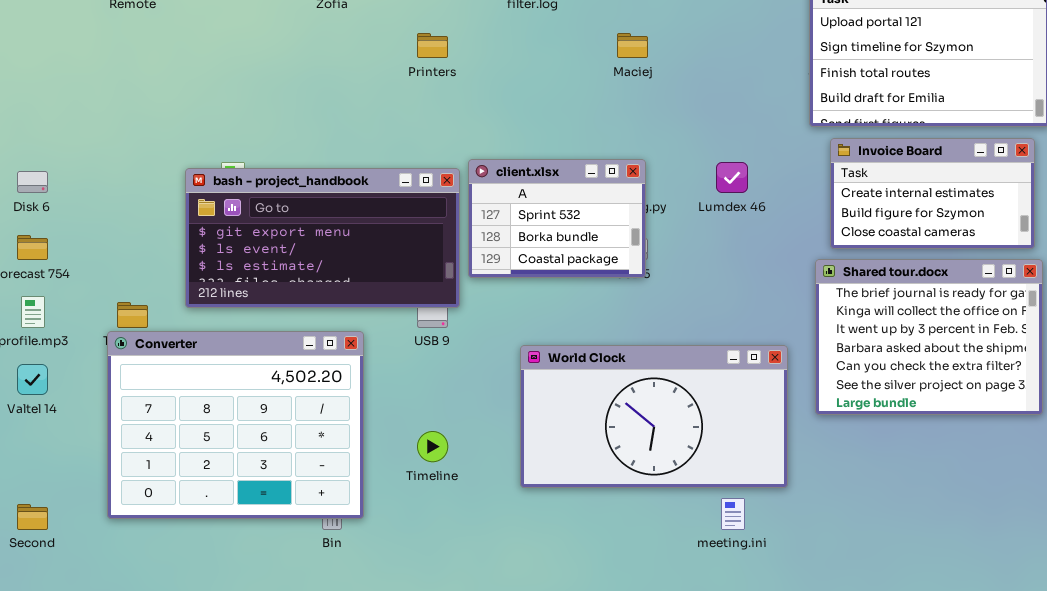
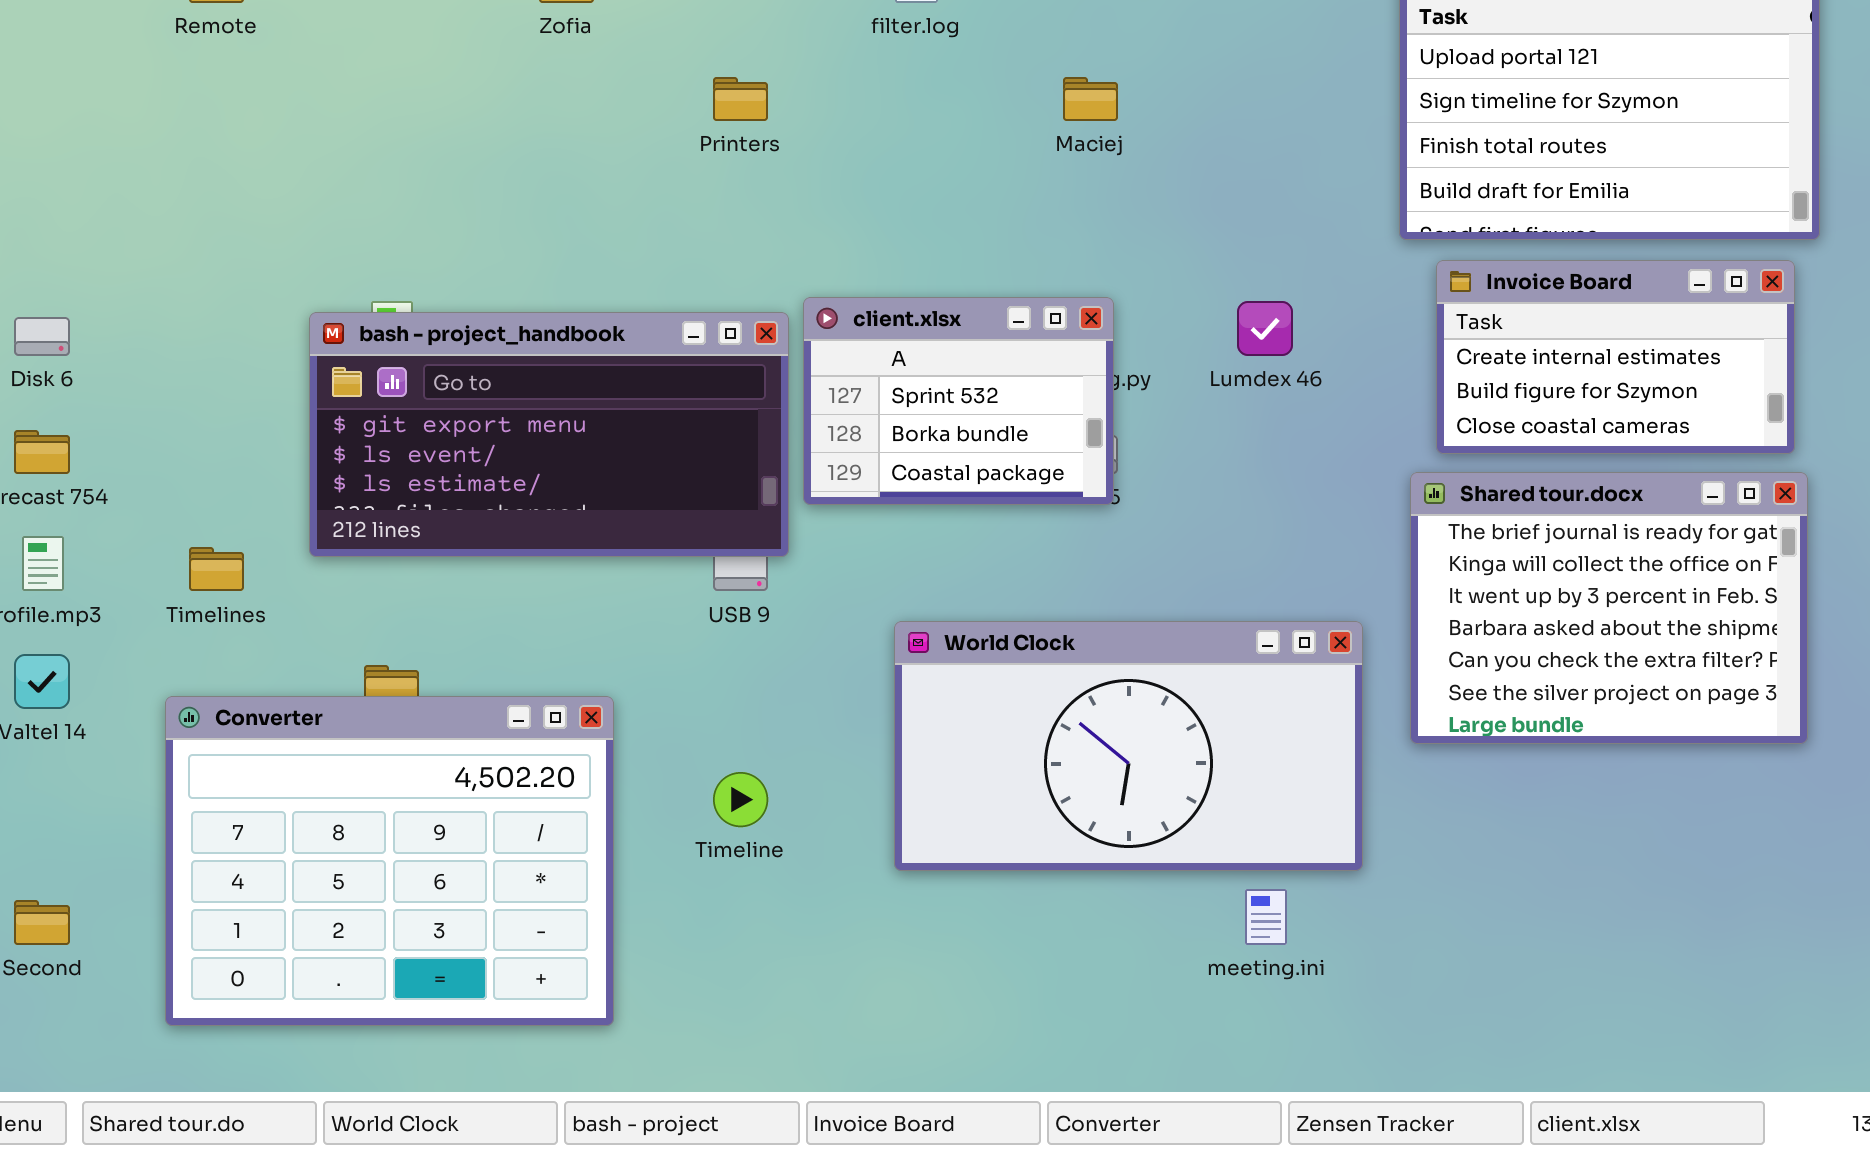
Converter: [107,331,364,519] -> [165,696,614,1026], moved

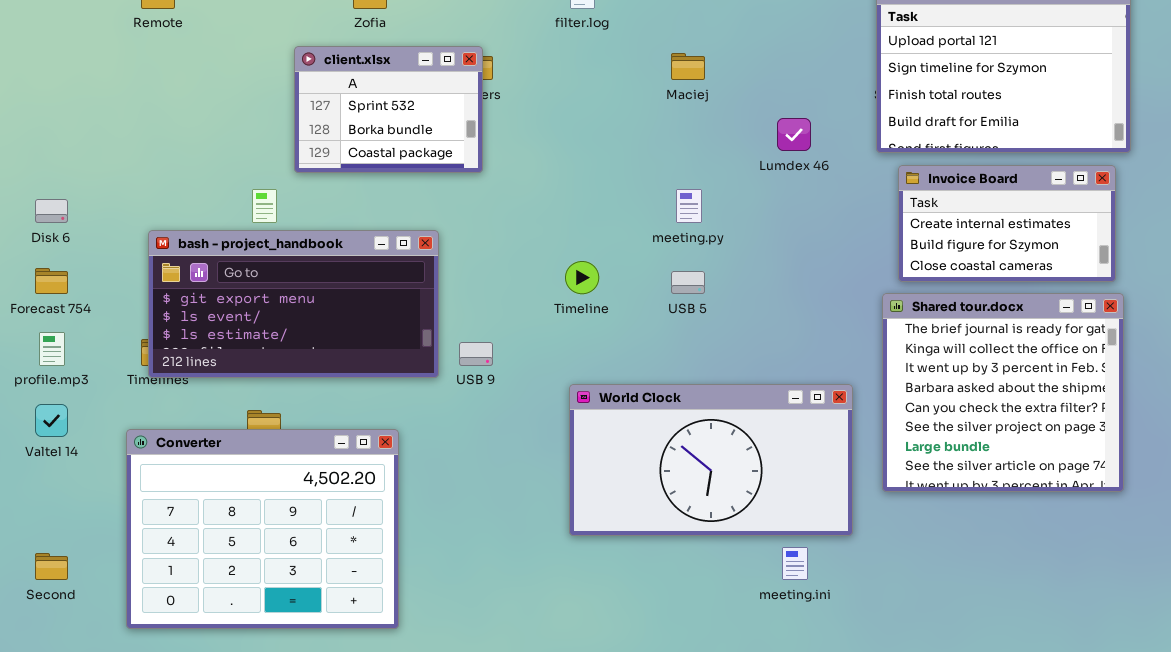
client.xlsx: [803,297,1114,505] -> [294,46,483,173], moved
Lumdex 46: [1237,301,1293,356] -> [777,118,811,151], moved
bash - project_handbook: [309,312,789,557] -> [148,230,439,378], moved
Shared tour.docx: [1410,472,1808,744] -> [882,293,1124,492], resized
Timeline: [713,772,768,827] -> [565,261,599,294], moved

